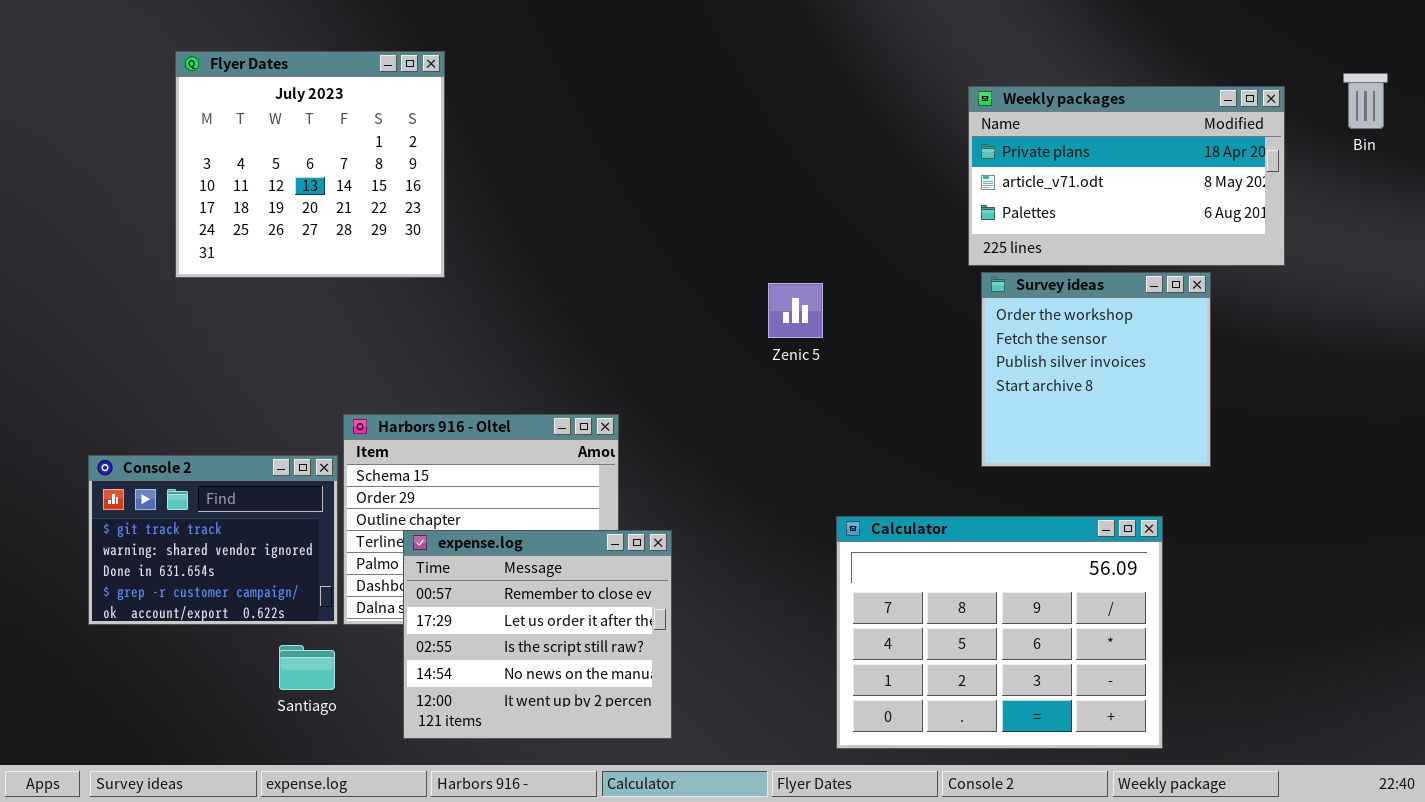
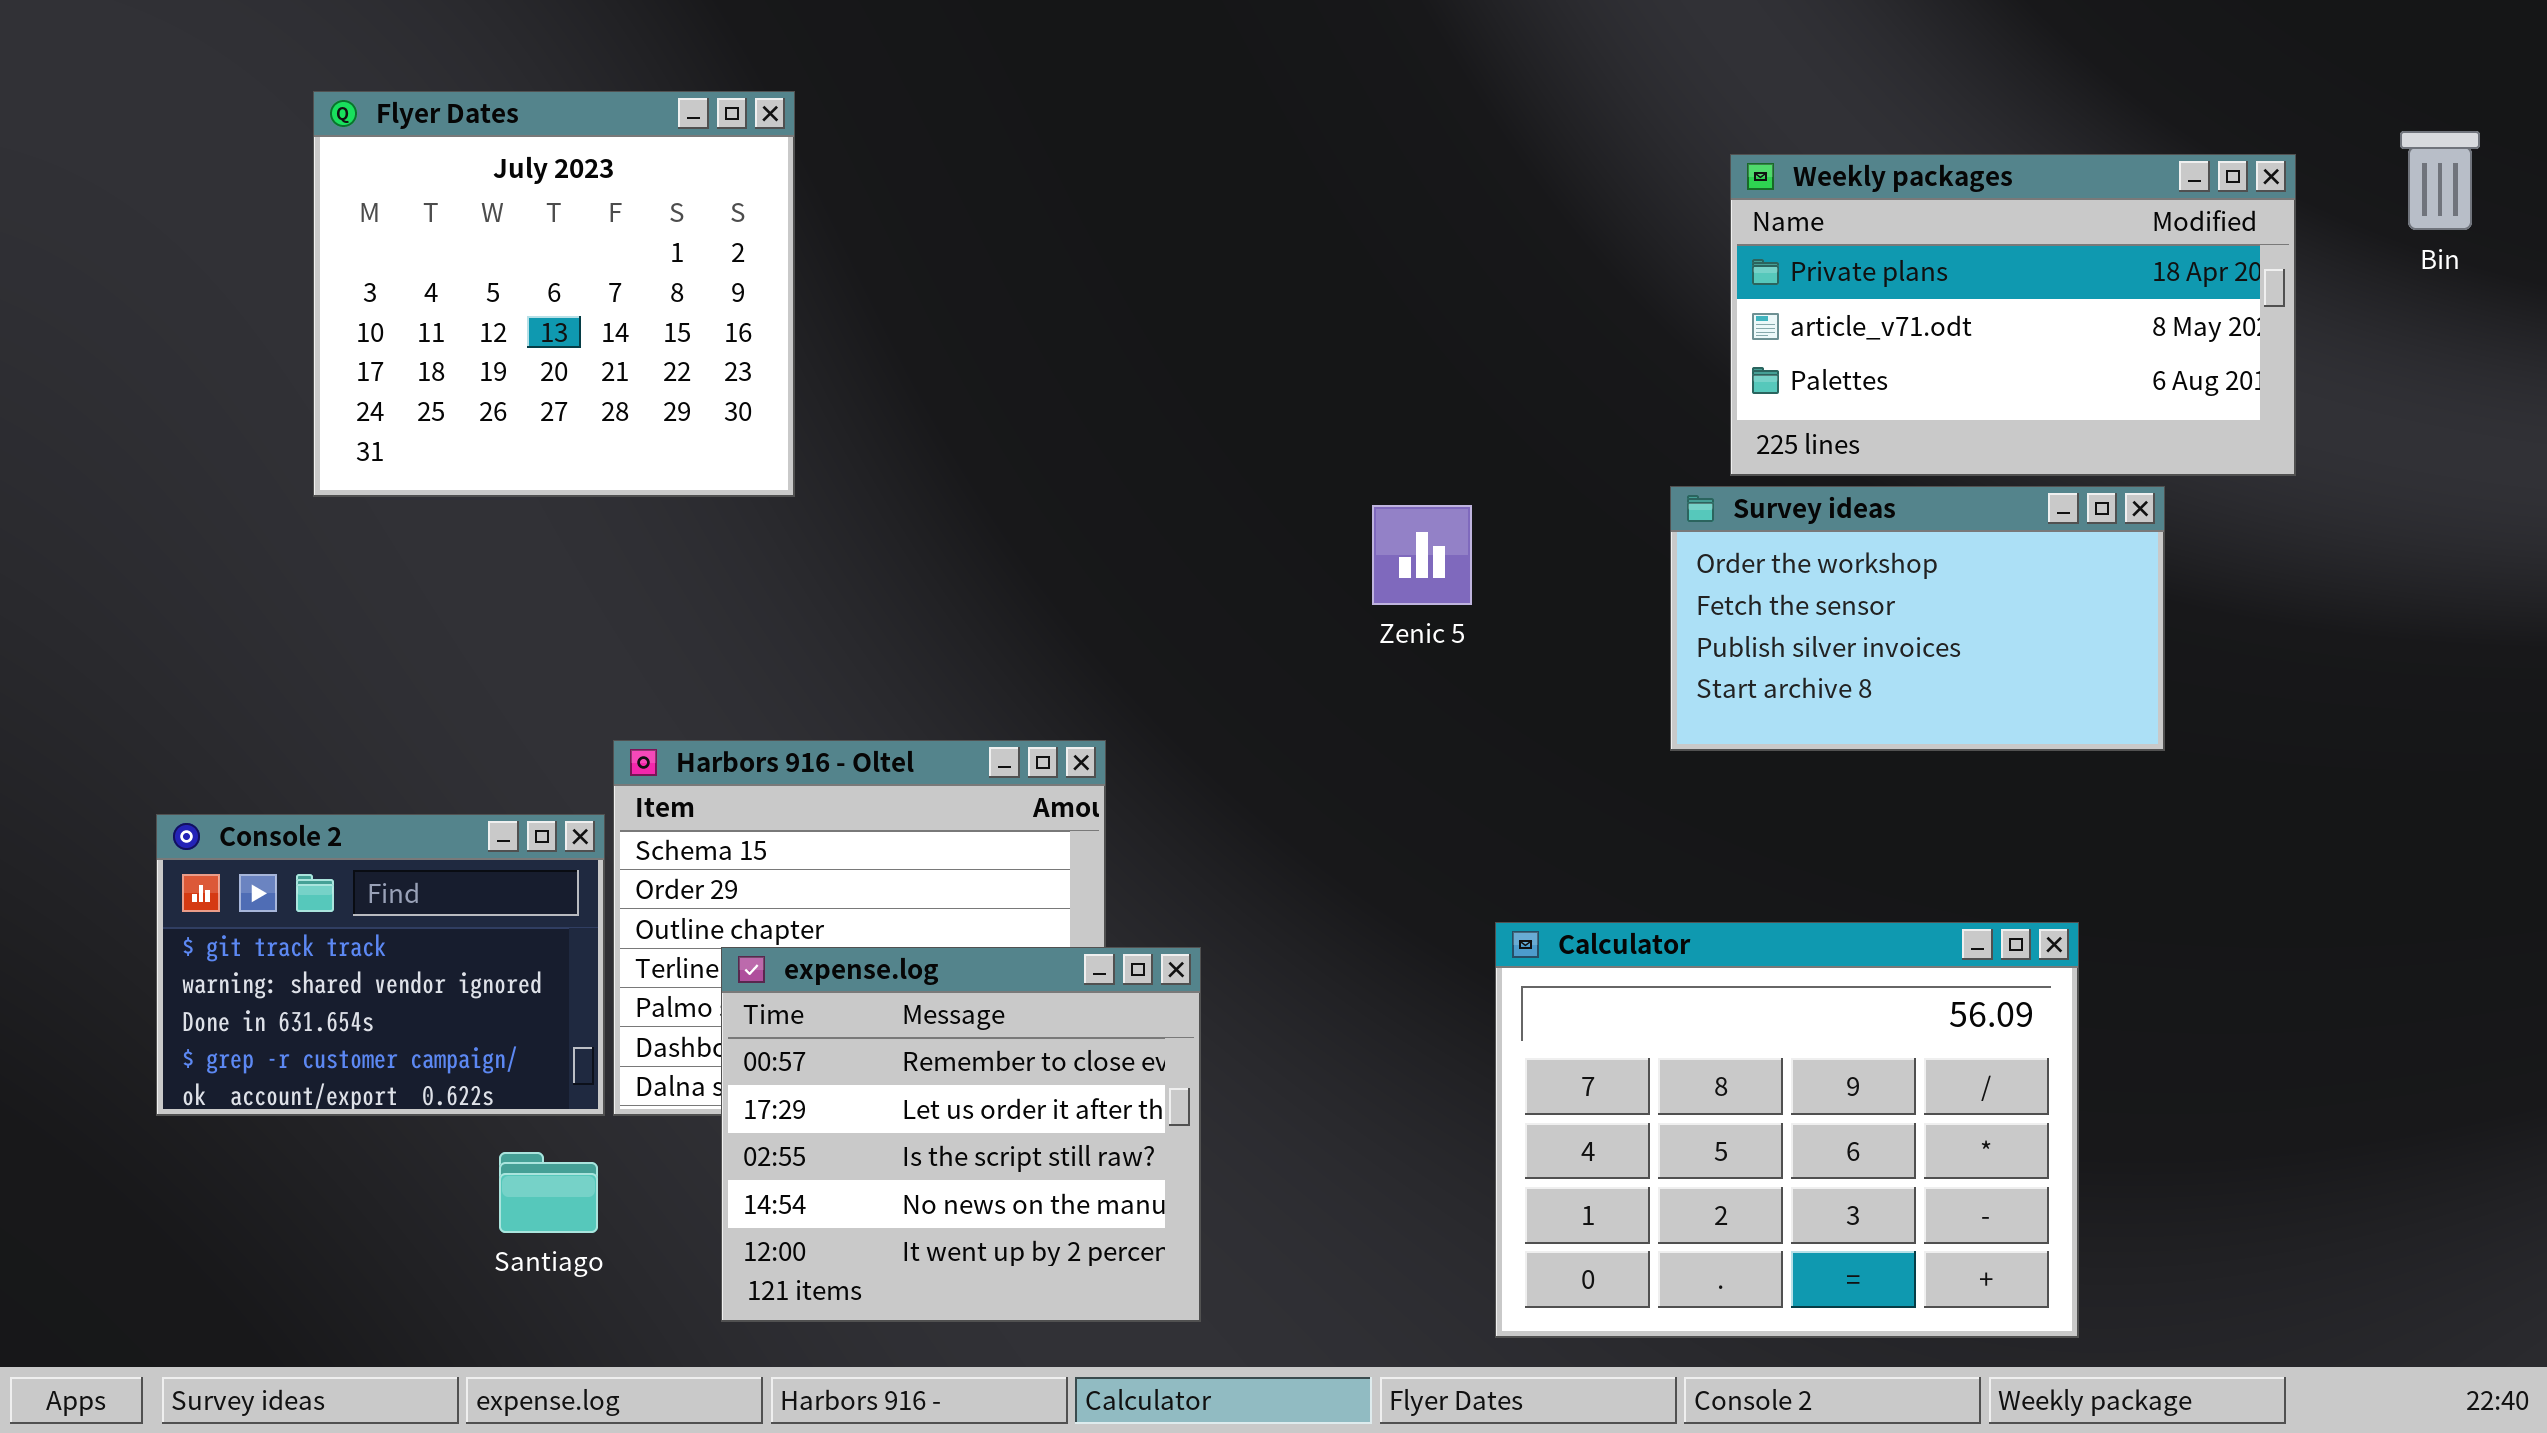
Survey ideas: [981,272,1211,467] -> [1670,486,2165,751], resized

